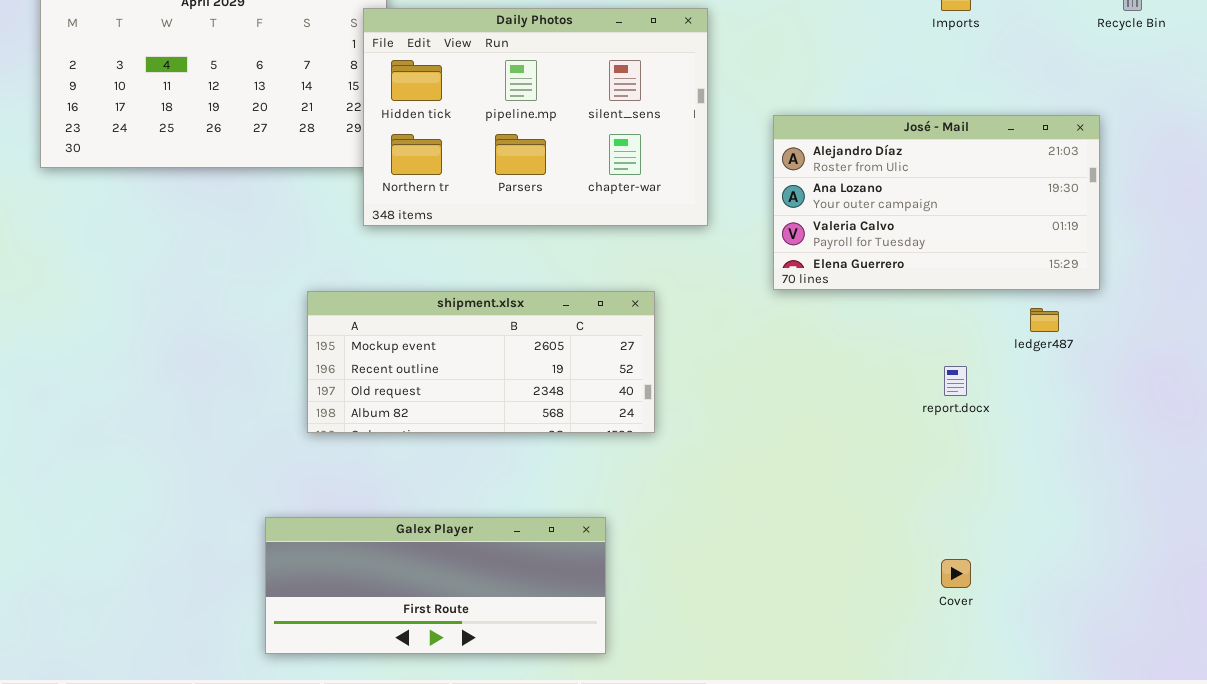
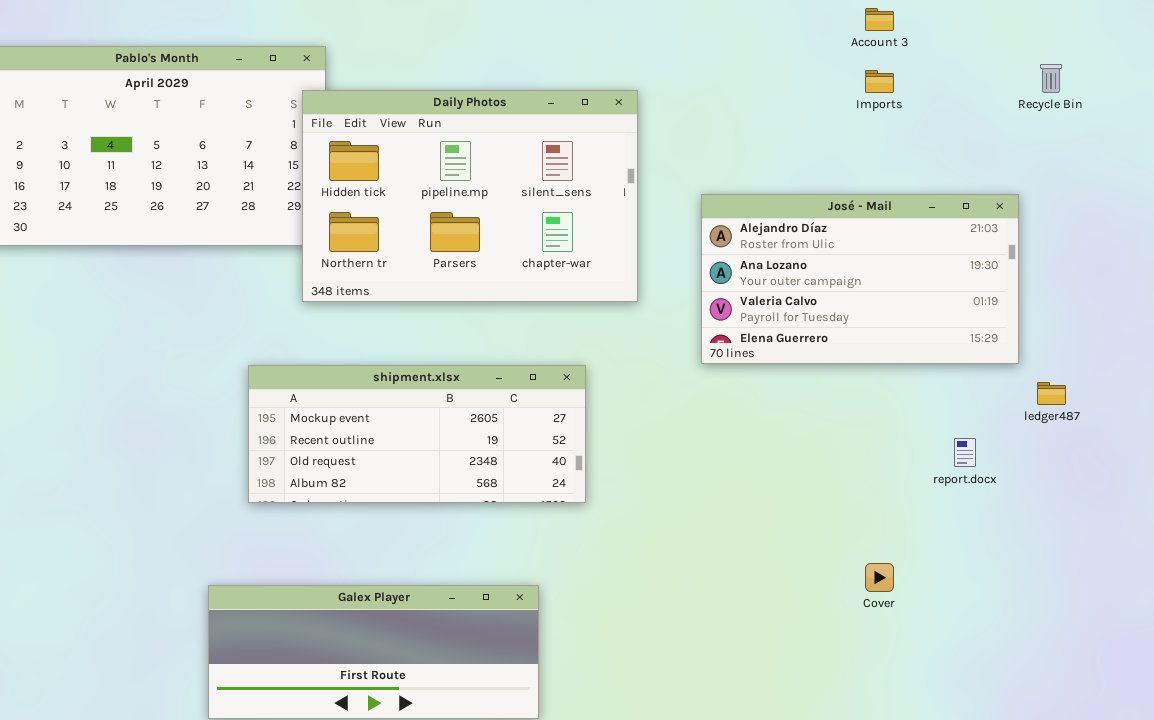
ledger487: [1030,308,1059,332] -> [1037,382,1066,405], moved
report.docx: [944,366,967,396] -> [954,438,976,467], moved
Cover: [941,559,971,588] -> [865,563,894,592], moved

